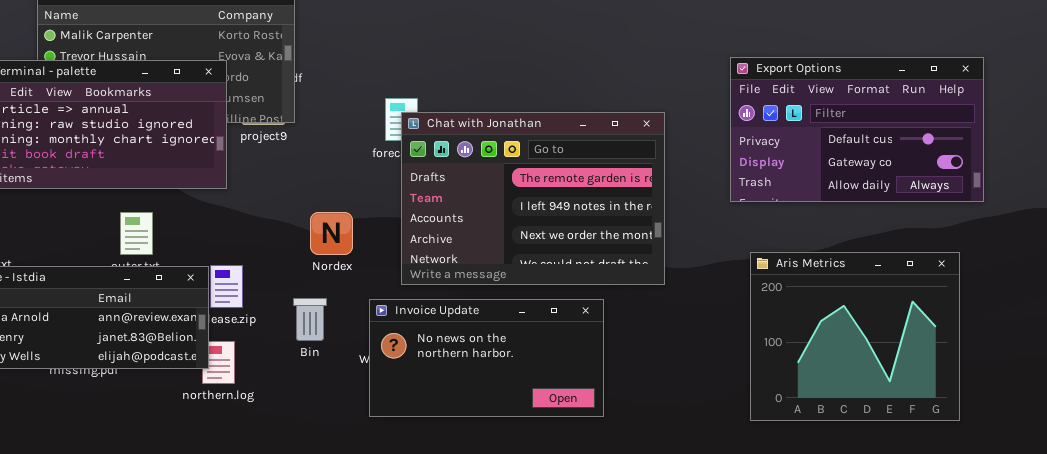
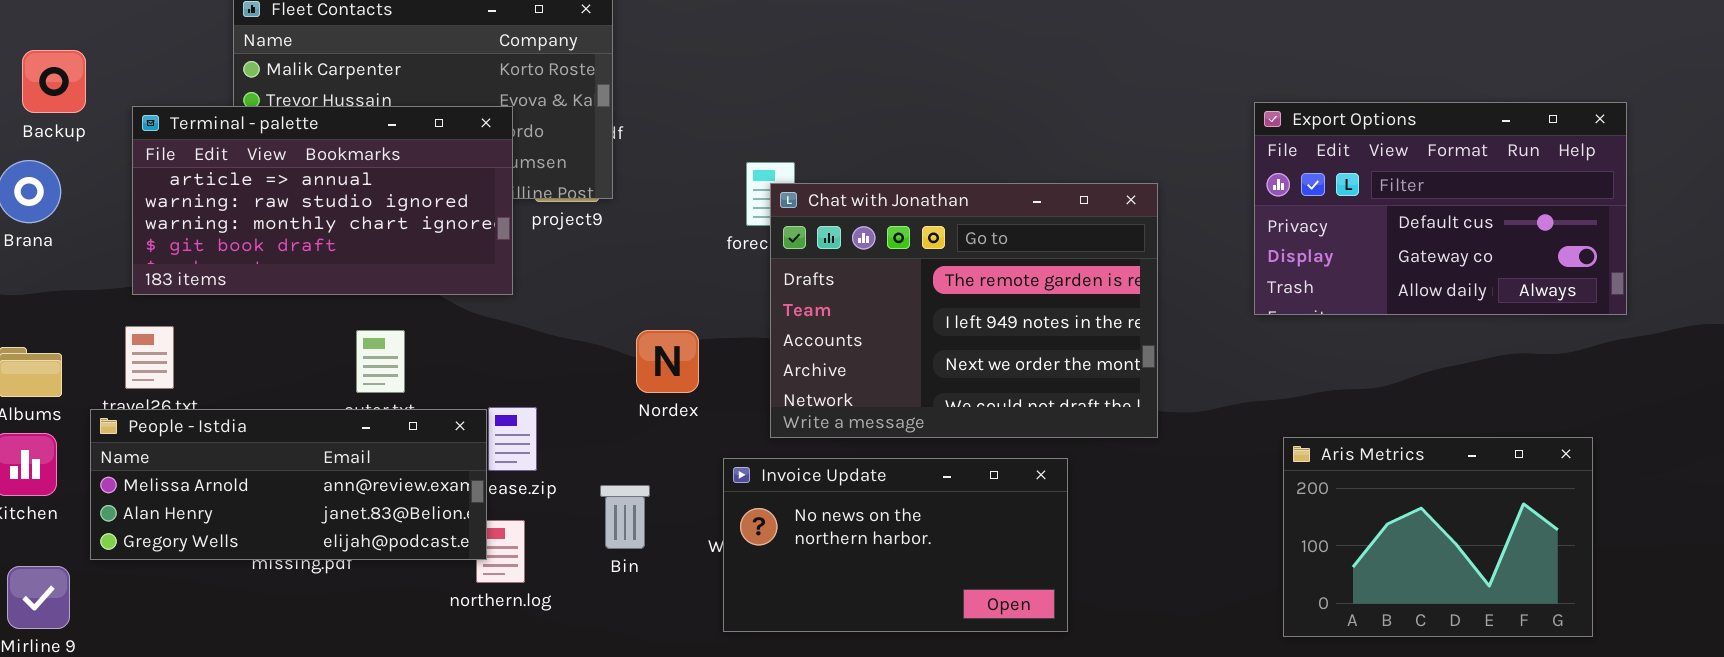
Aris Metrics: [750,252,960,421] -> [1283,437,1593,637], resized
Bin: [293,298,327,341] -> [600,485,650,549], moved

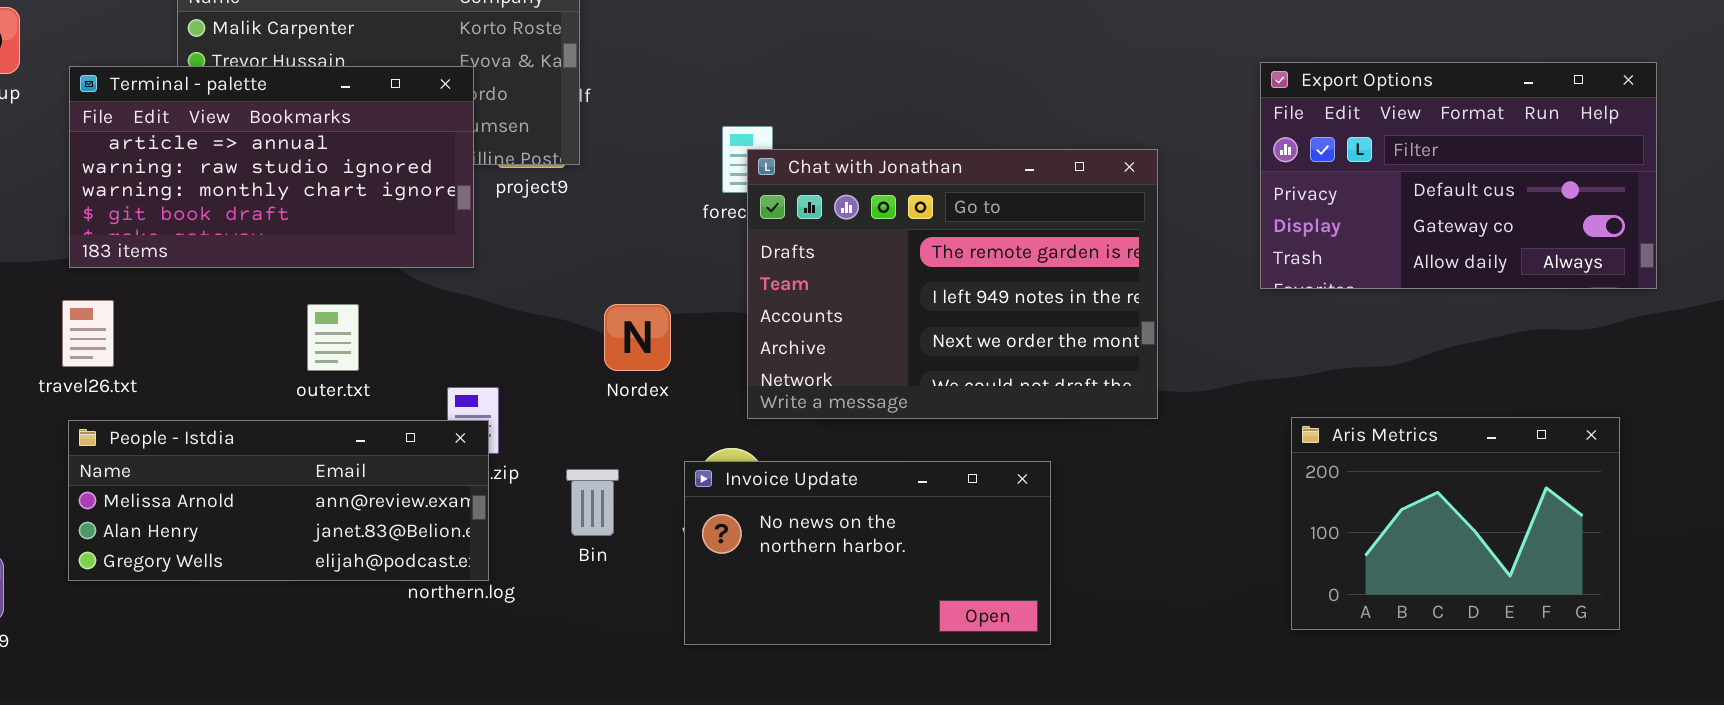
People - Istdia: [90,409,487,560] -> [68,420,489,581], moved
Invoice Update: [723,458,1068,632] -> [684,461,1051,645], moved

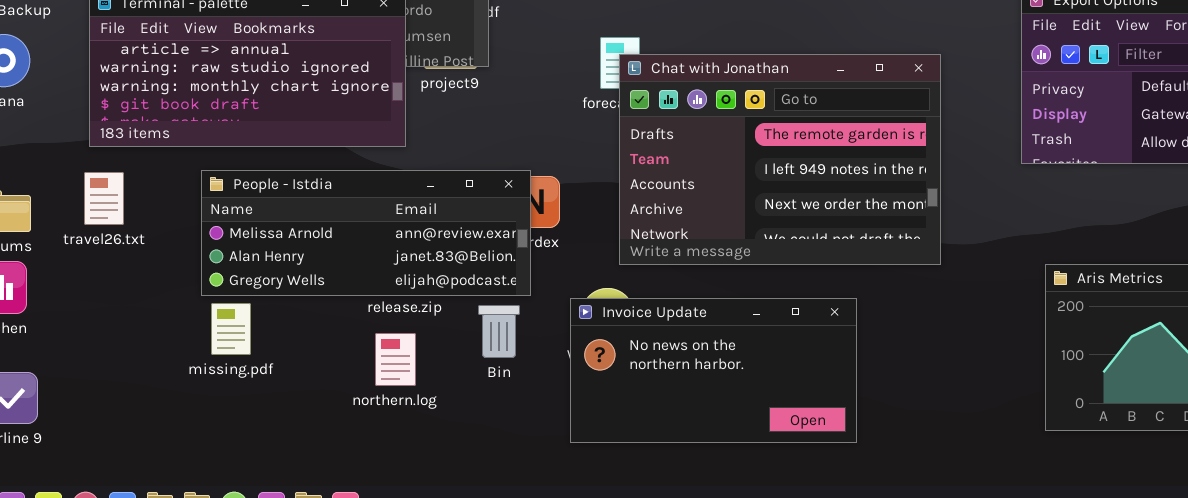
People - Istdia: [68,420,489,581] -> [201,170,531,296], moved

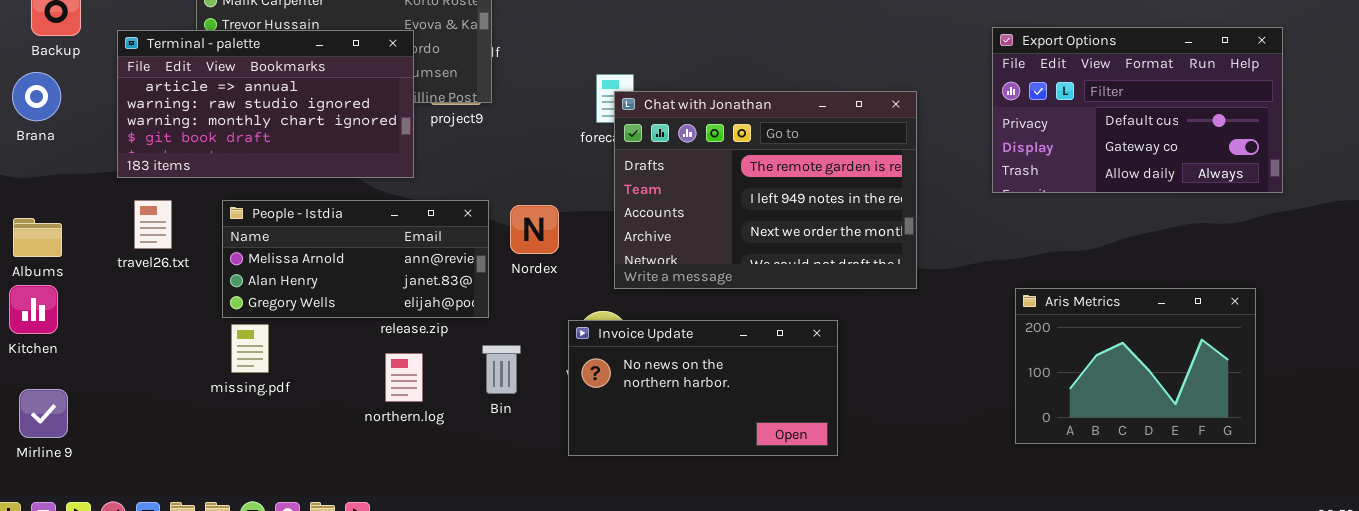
People - Istdia: [201,170,531,296] -> [222,200,489,318], resized
travel26.txt: [84,172,124,225] -> [134,200,172,249], moved
Bin: [478,305,520,358] -> [482,345,521,394], moved

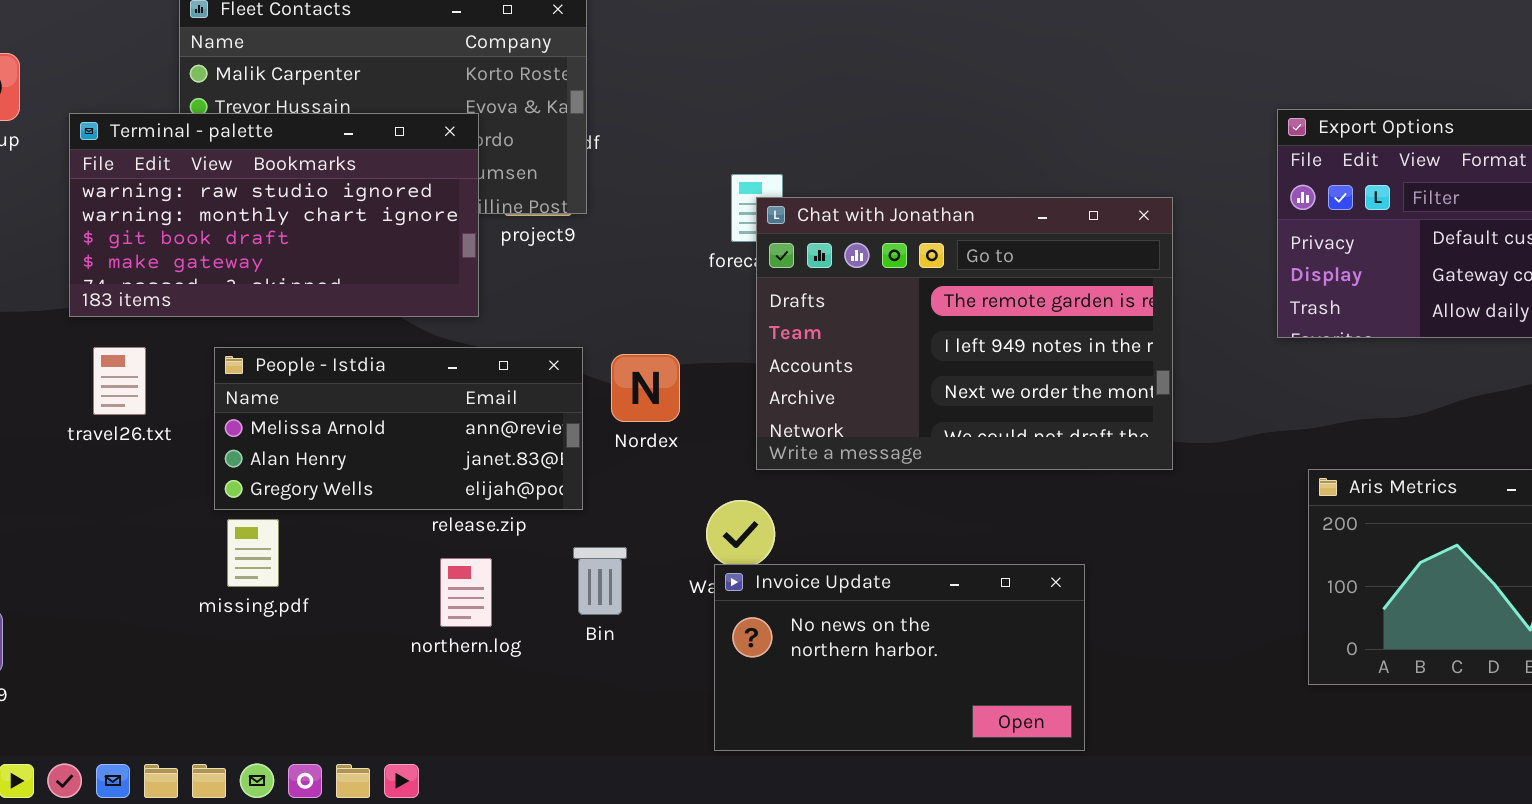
Terminal - palette: [117,30,414,178] -> [69,113,479,317], scrolled down 1 row
Invoice Update: [568,320,838,456] -> [714,564,1085,751], moved

